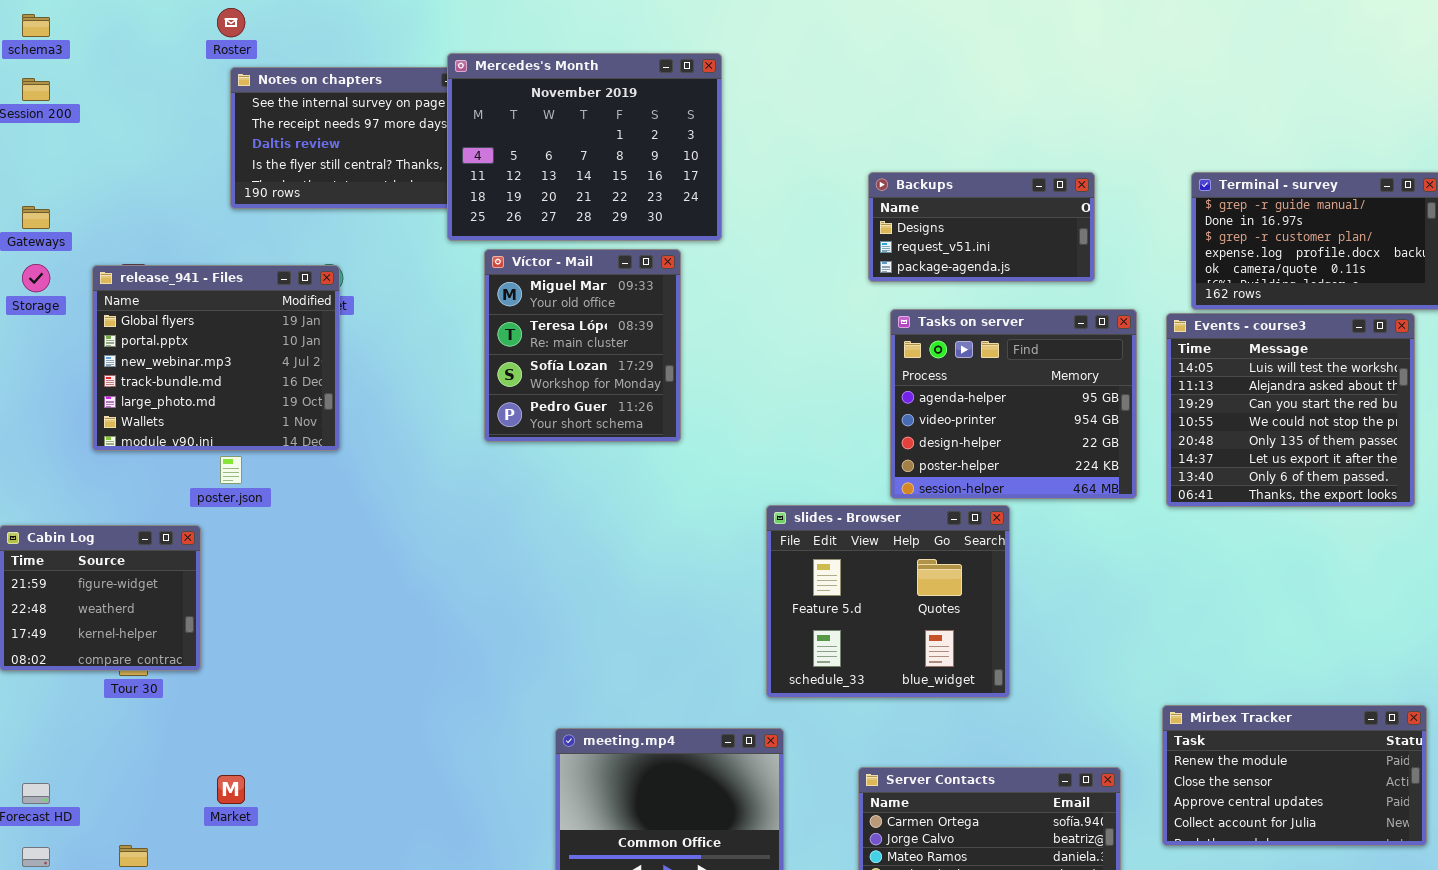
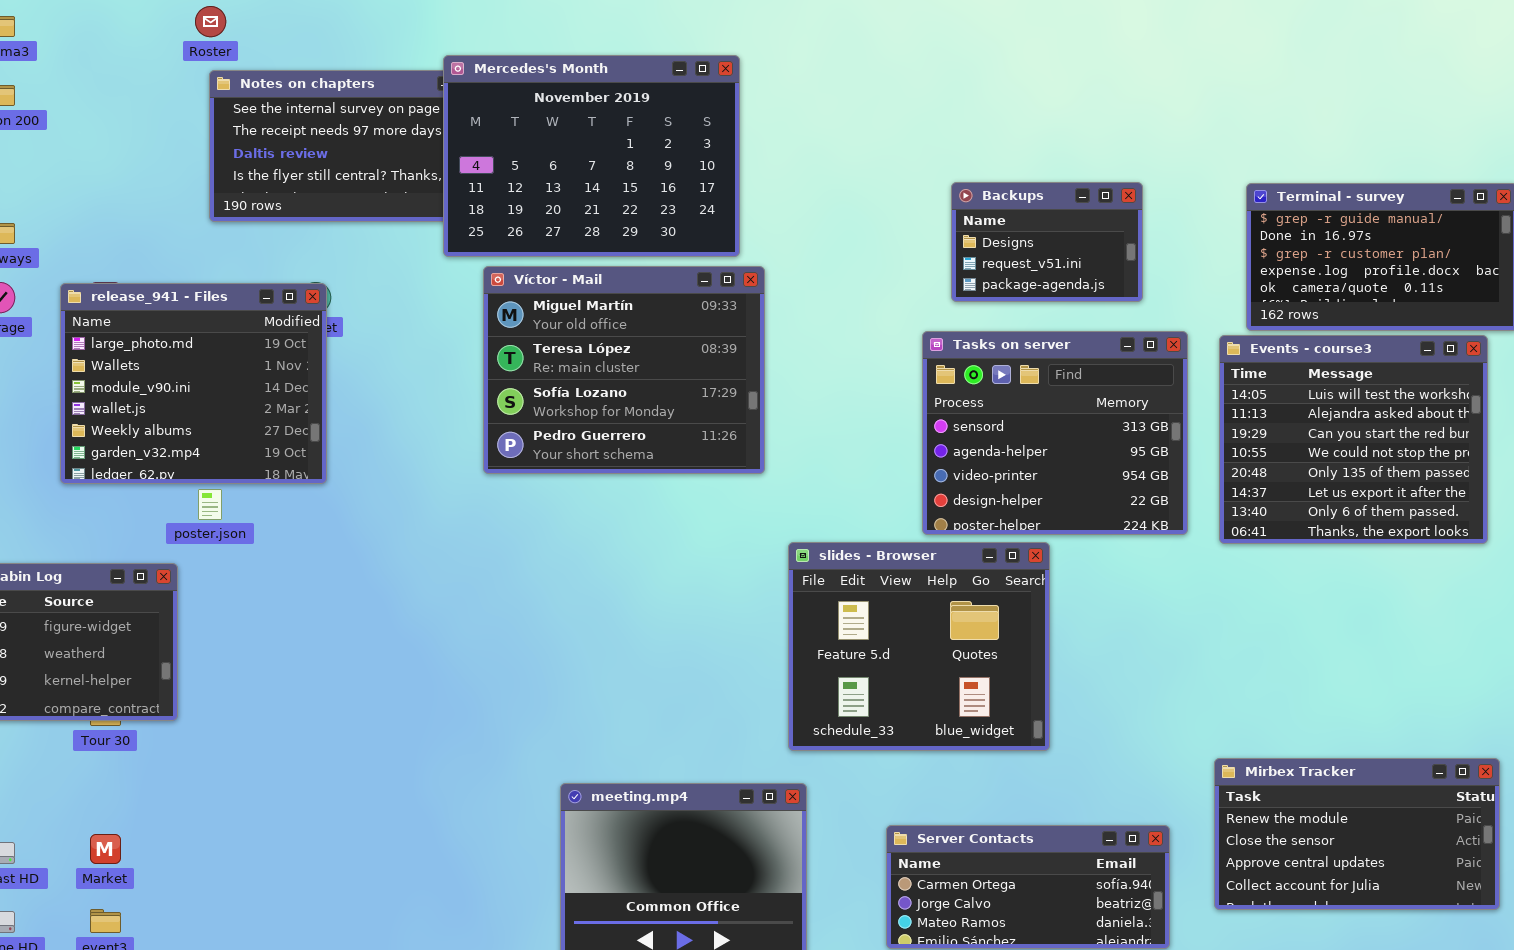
Backups: [868,172,1095,282] -> [951,182,1143,302], resized
Víctor - Mail: [484,249,681,442] -> [483,266,765,474], resized
release_941 - Files: [92,265,340,451] -> [60,283,327,484], scrolled down 4 rows
Tasks on server: [890,309,1137,499] -> [922,331,1188,535], scrolled up 1 row
Market: [217,775,245,804] -> [90,834,121,864], moved

